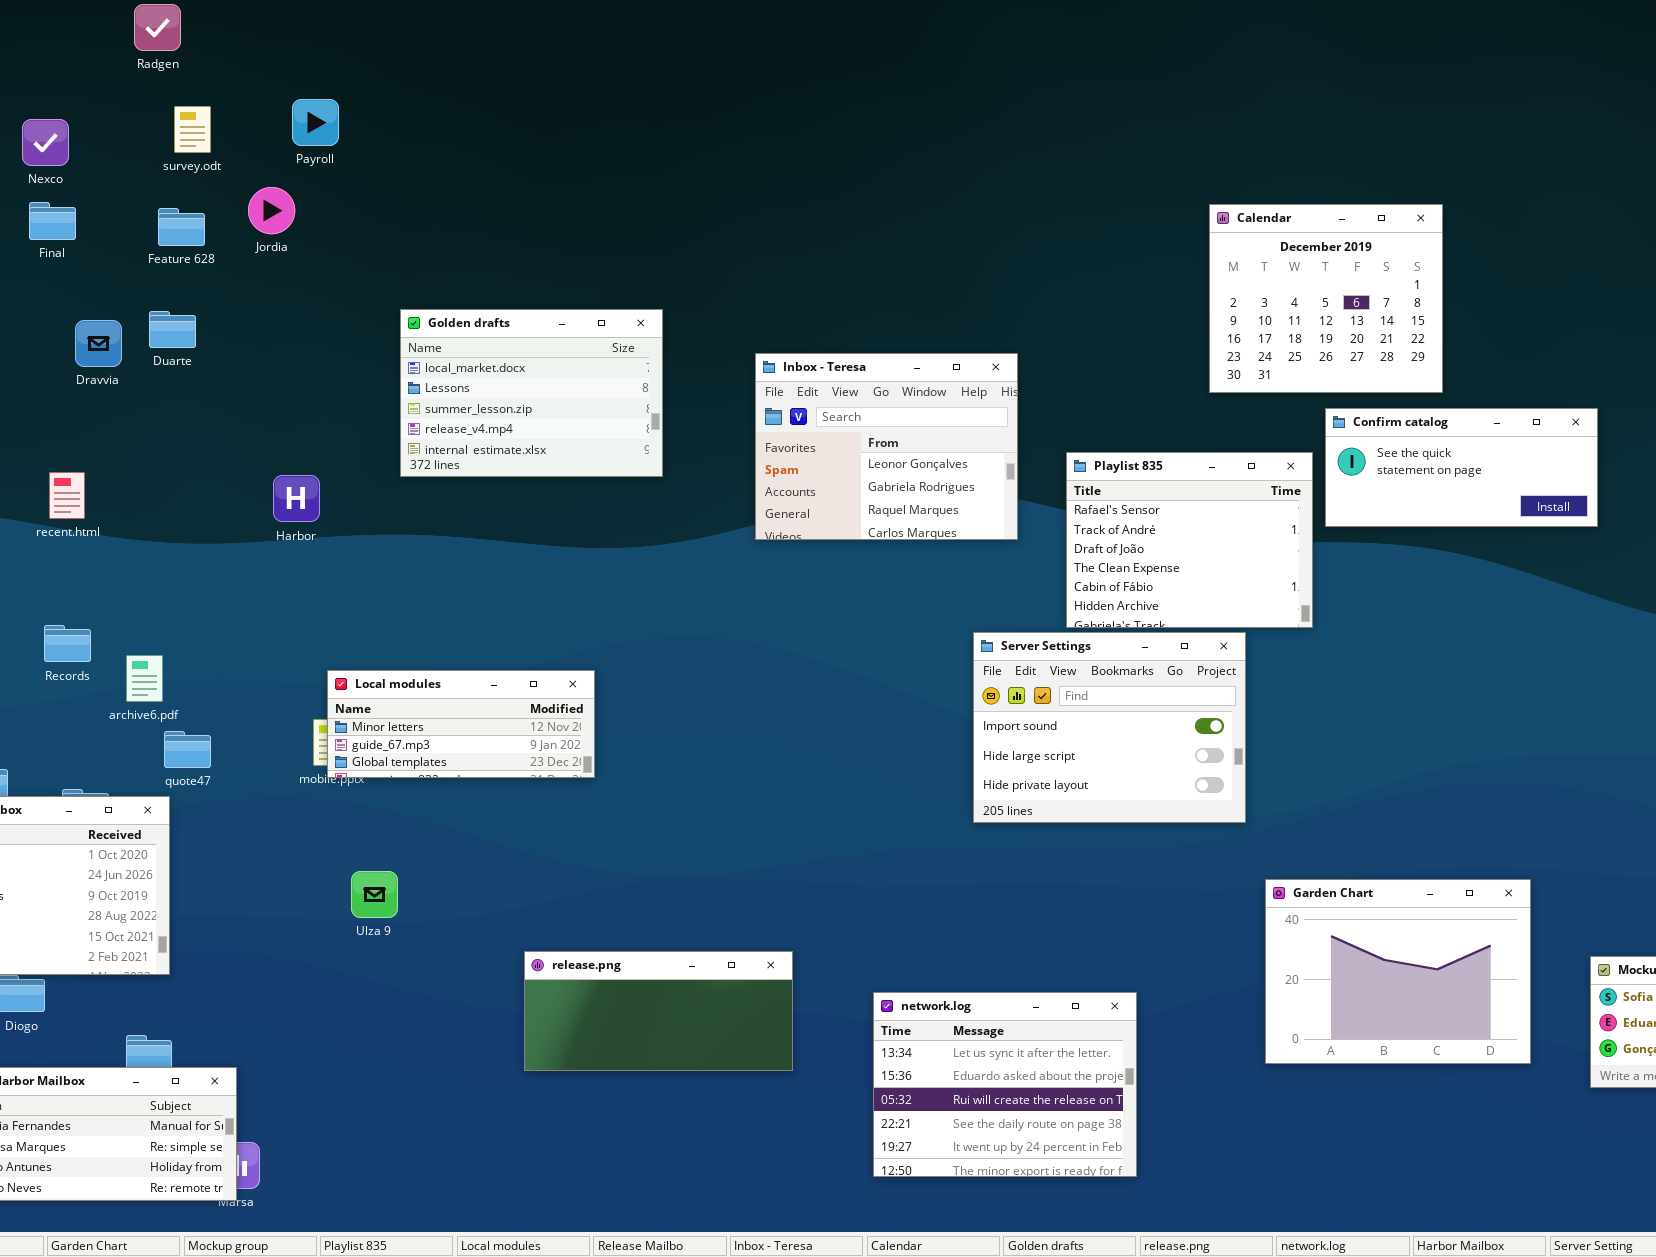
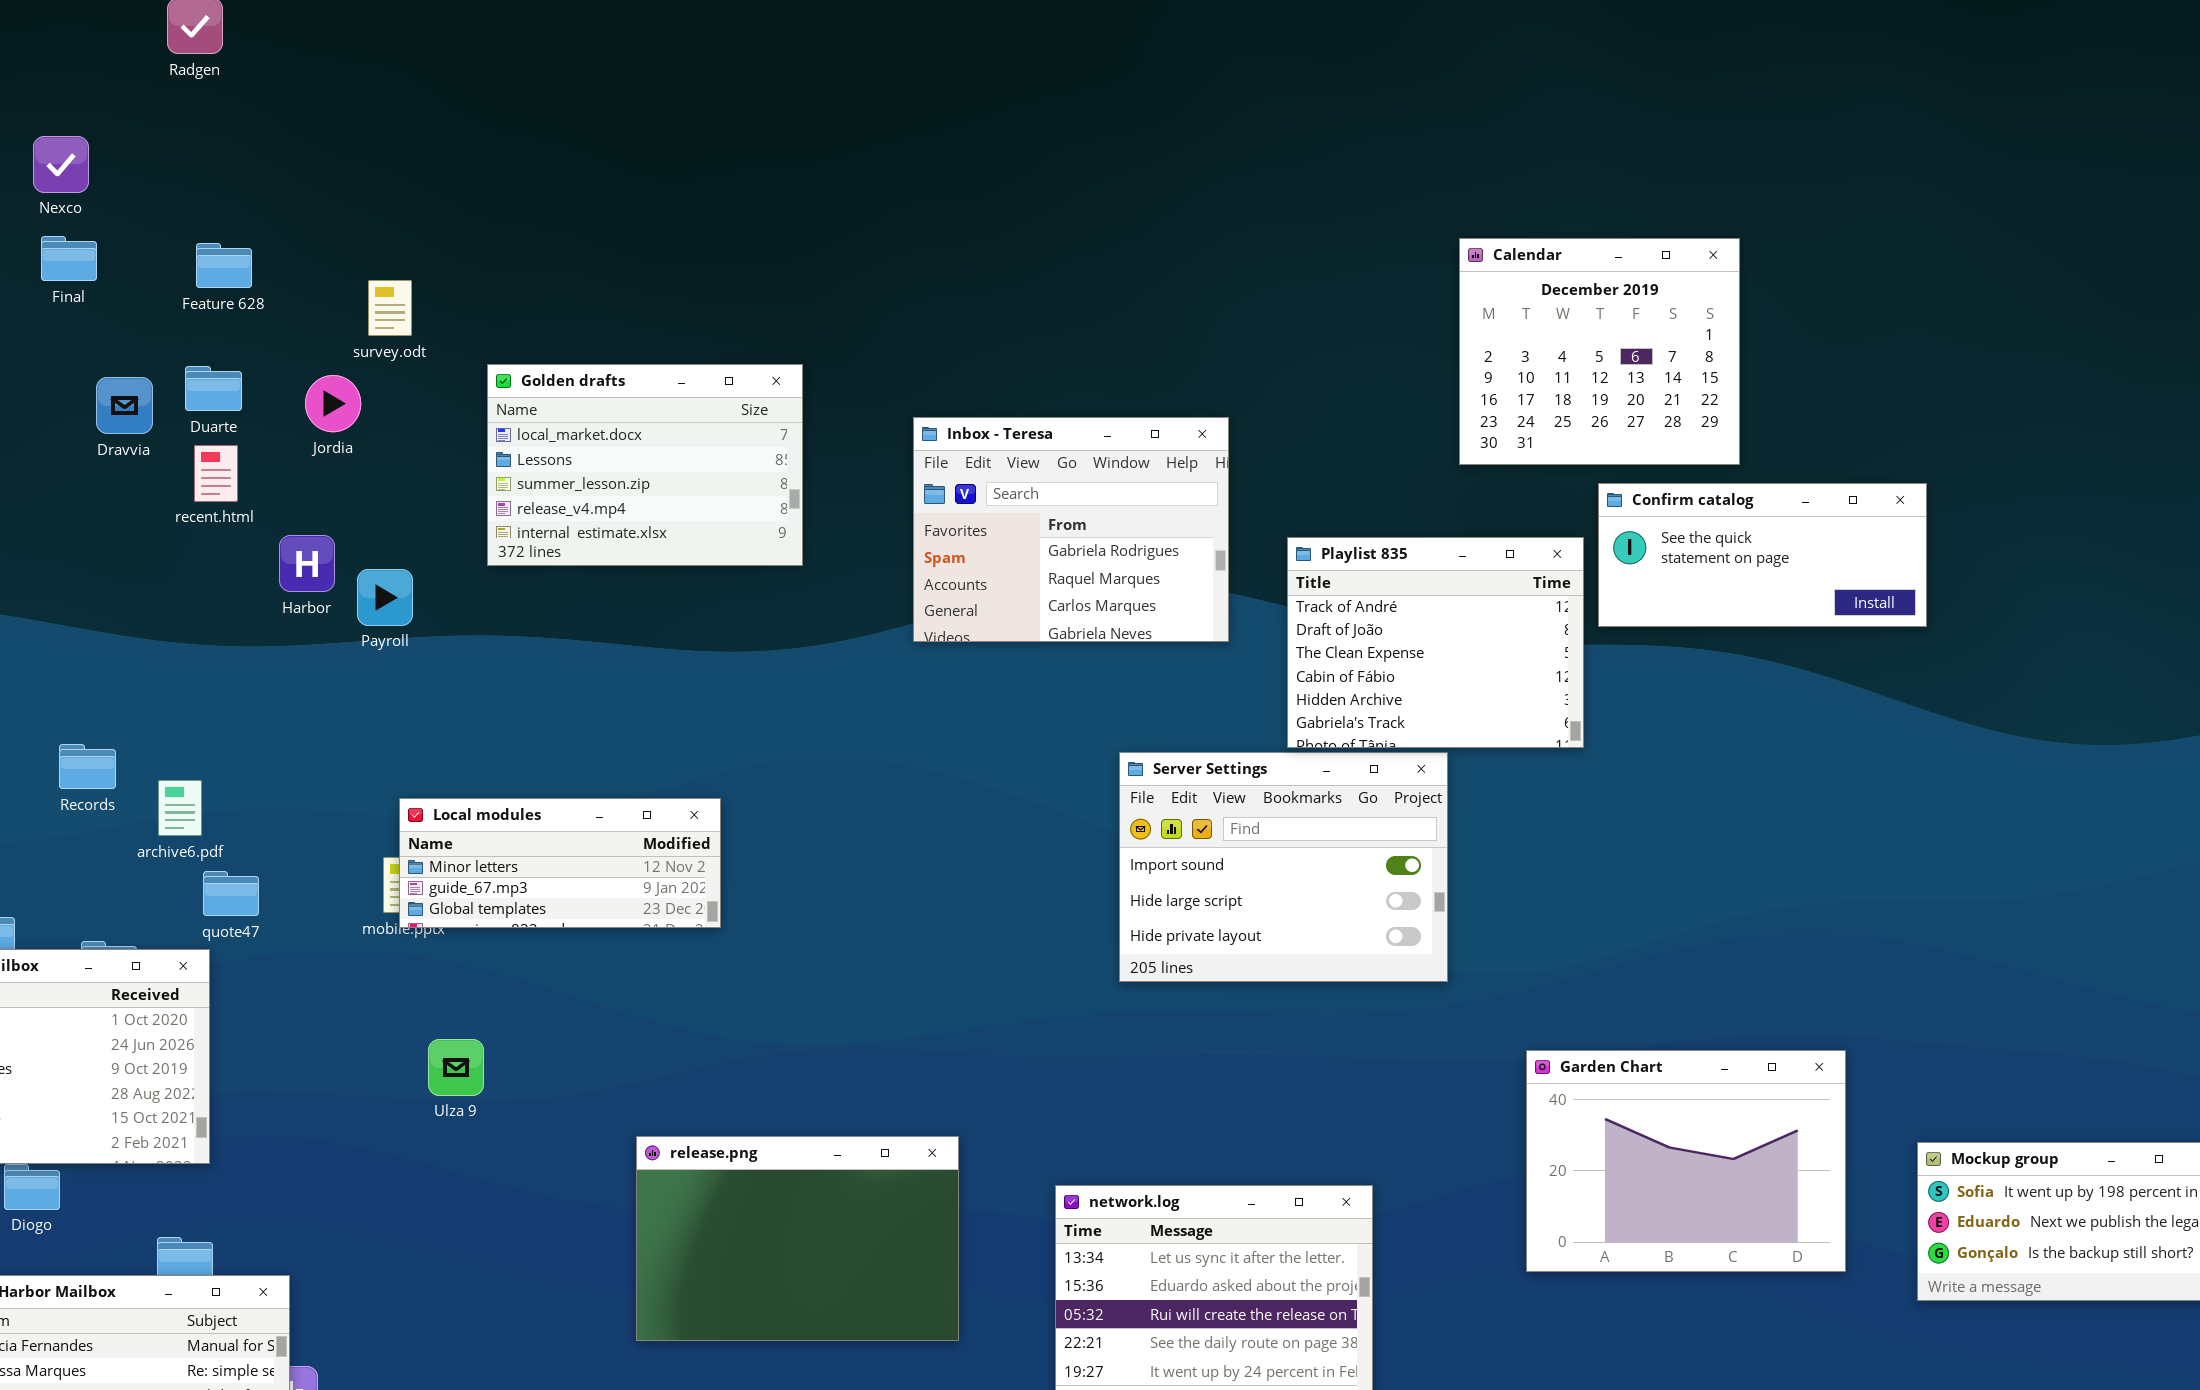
Payroll: [292,99,339,146] -> [357,569,413,626], moved
survey.odt: [174,106,211,153] -> [368,280,412,336], moved
Jordia: [248,187,295,234] -> [305,375,361,432], moved
Inbox - Teresa: [755,353,1018,540] -> [913,417,1229,642], scrolled down 1 row
Playlist 835: [1066,452,1313,628] -> [1287,537,1584,748], scrolled down 1 row
recent.html: [49,472,85,519] -> [194,445,238,502], moved
Harbor: [273,475,320,522] -> [279,535,335,592], moved
Server Settings: [973,632,1246,823] -> [1119,752,1448,982], moved
release.png: [524,951,793,1071] -> [636,1136,959,1341], resized

